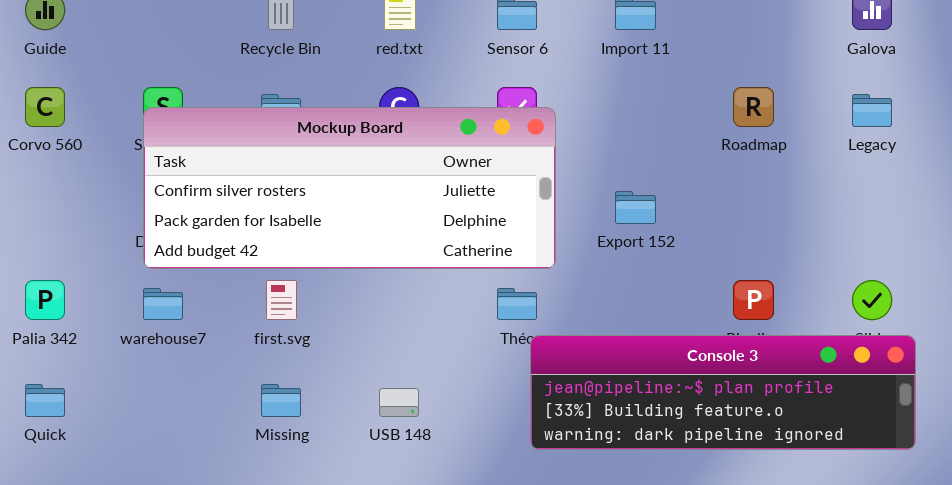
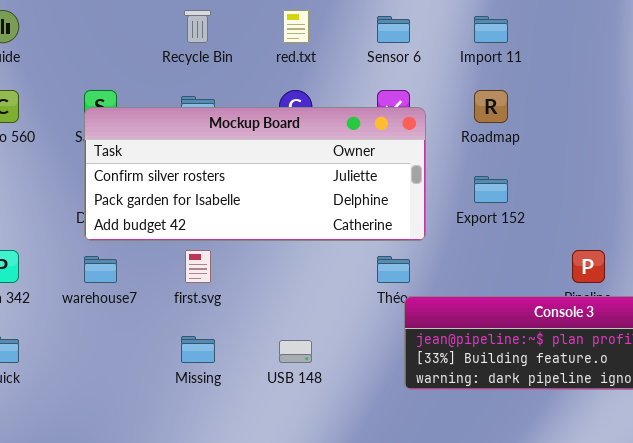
Roadmap: [733,87,774,127] -> [474,90,508,123], moved

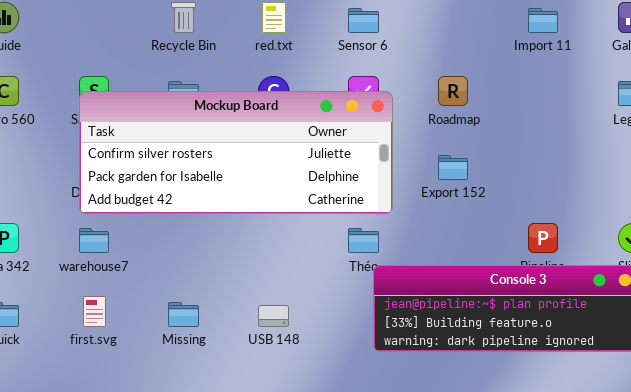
Import 11: [474,16,508,43] -> [528,8,558,33], moved
first.svg: [185,250,211,283] -> [83,296,106,327], moved

